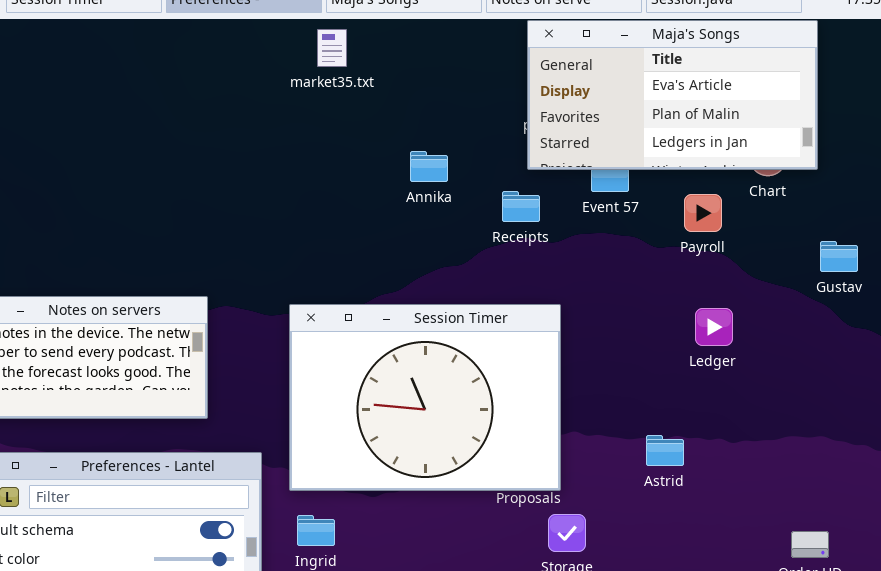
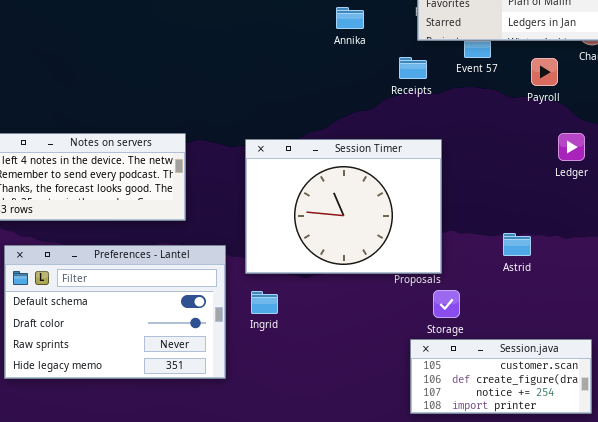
Annika: [410,151,448,182] -> [336,7,364,29], moved
Ledger: [695,308,733,346] -> [558,133,585,161], moved

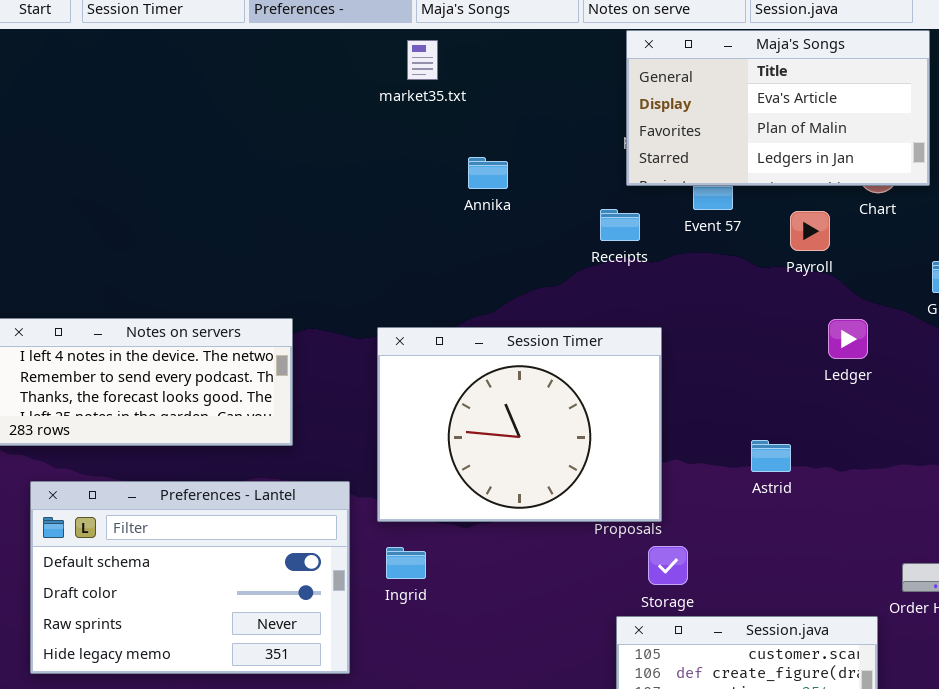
Annika: [336,7,364,29] -> [468,157,508,189], moved
Astrid: [503,233,531,256] -> [751,440,791,472], moved

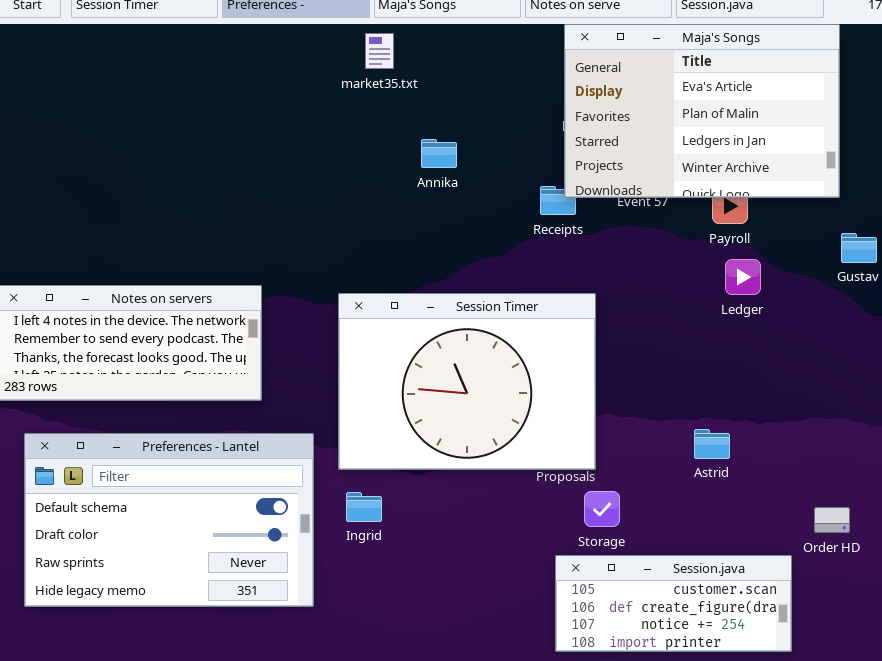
Maja's Songs: [626,30,930,186] -> [564,24,840,198], resized
Ledger: [828,319,868,359] -> [725,259,761,295], moved
Astrid: [751,440,791,472] -> [694,429,730,459], moved

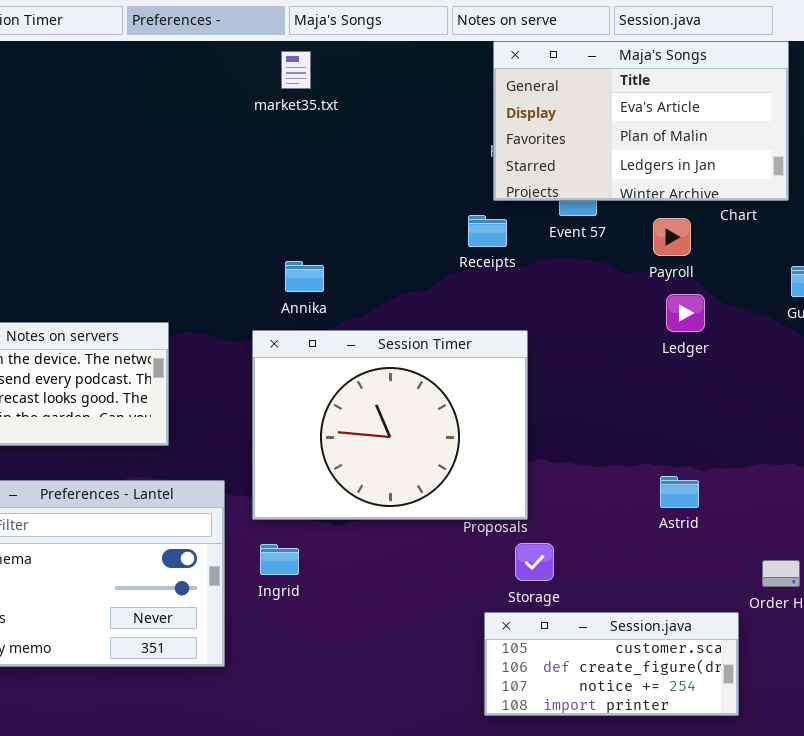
Maja's Songs: [564,24,840,198] -> [493,41,789,201], resized
Annika: [421,139,457,168] -> [285,261,324,292], moved
Astrid: [694,429,730,459] -> [660,476,699,508], moved

